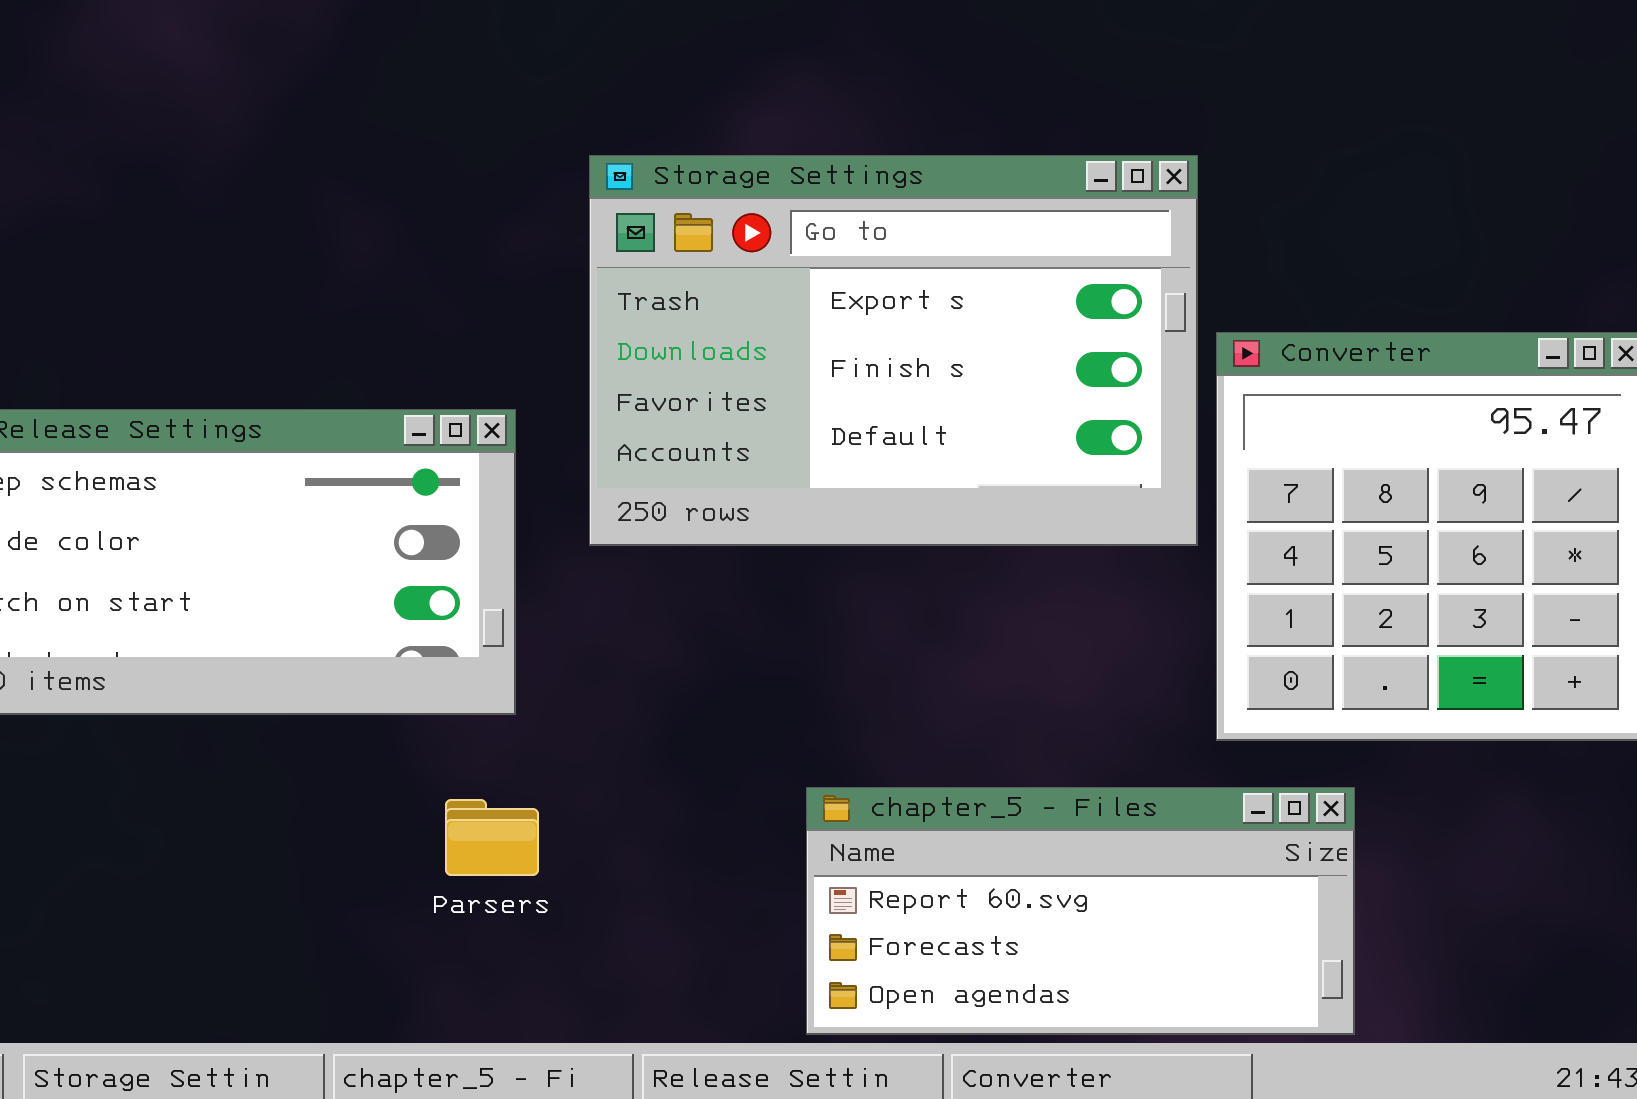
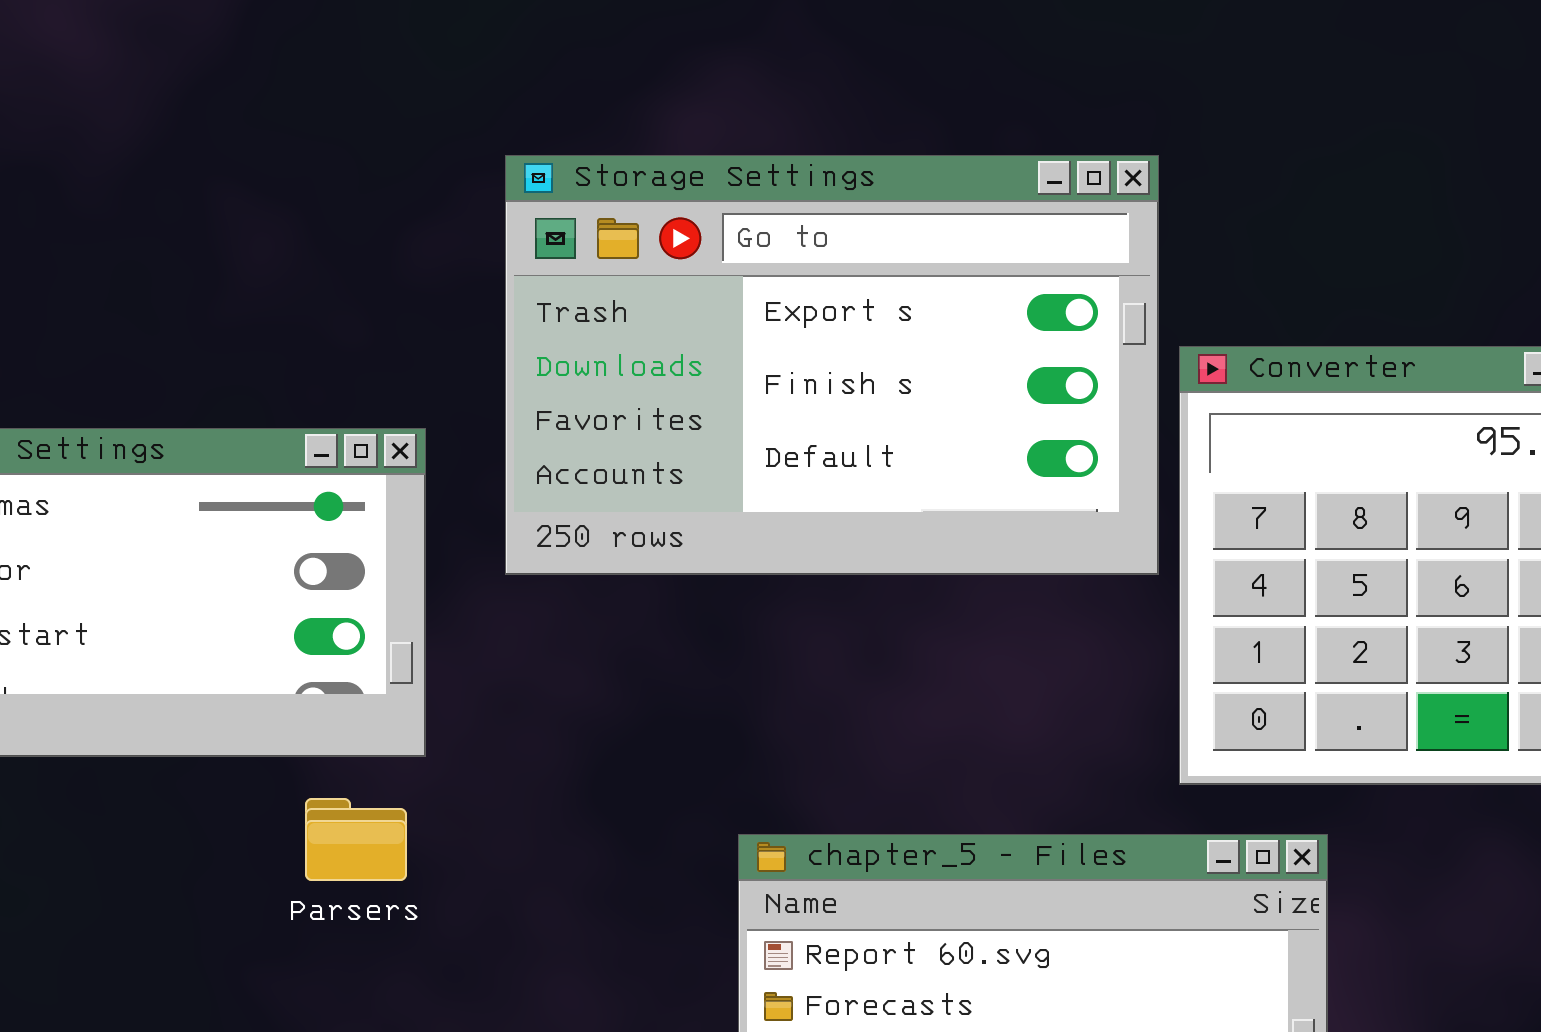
Parsers: [445,799,539,876] -> [305,798,407,881], moved

